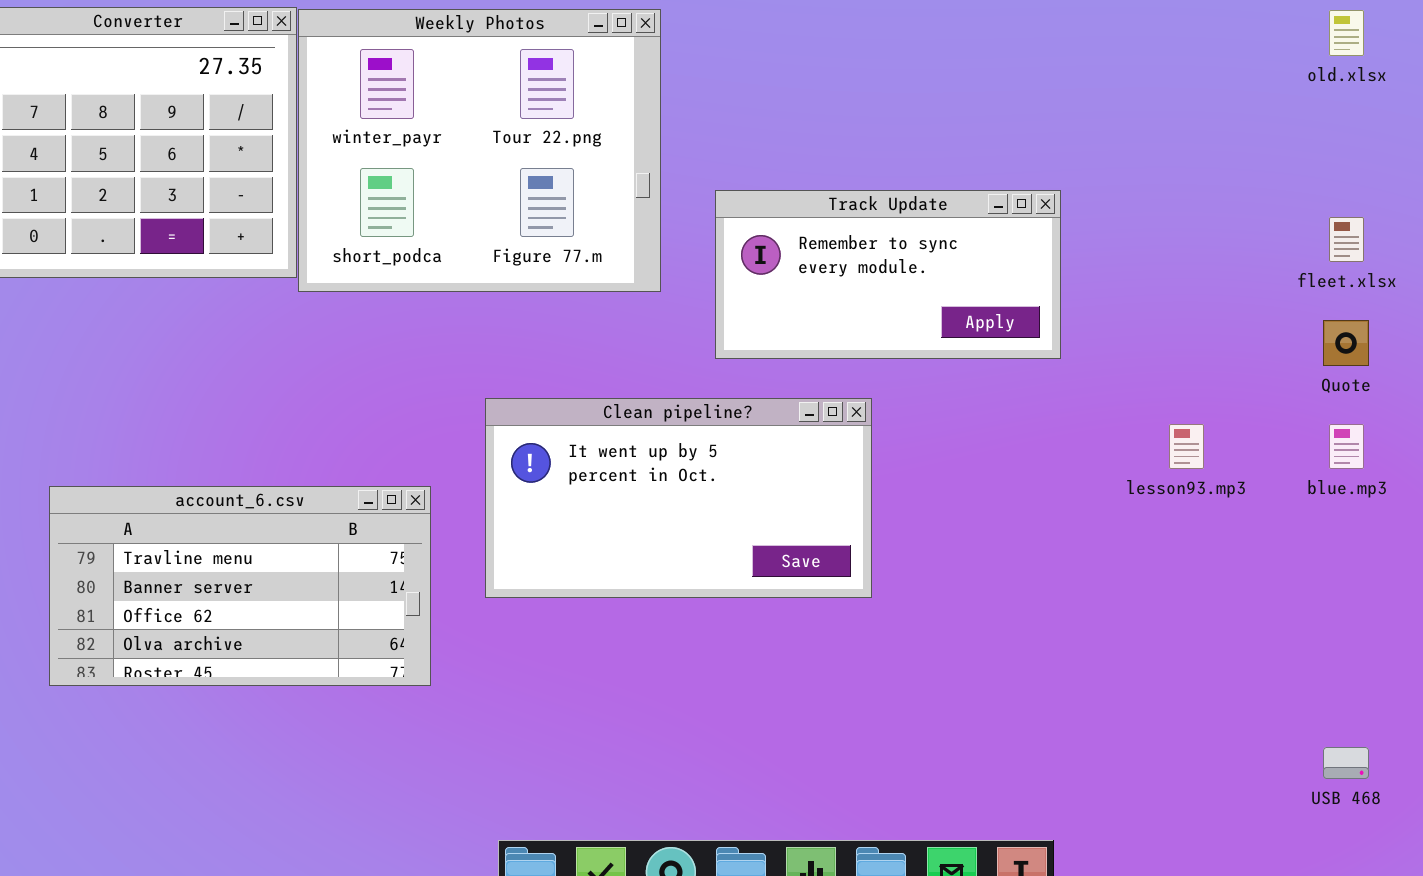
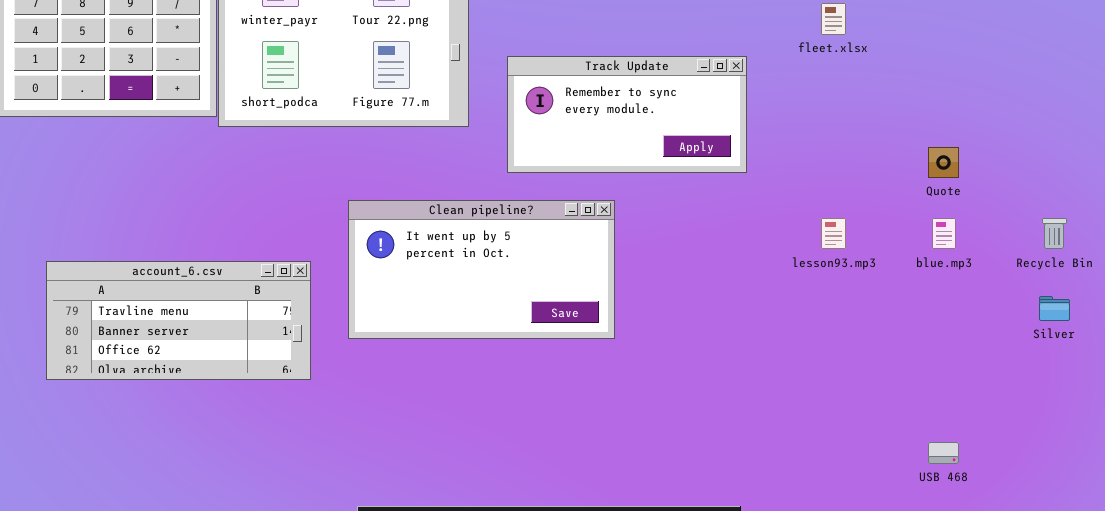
fleet.xlsx: [1329,217,1364,262] -> [821,3,846,35], moved
account_6.csv: [49,486,431,686] -> [46,261,311,380], resized

